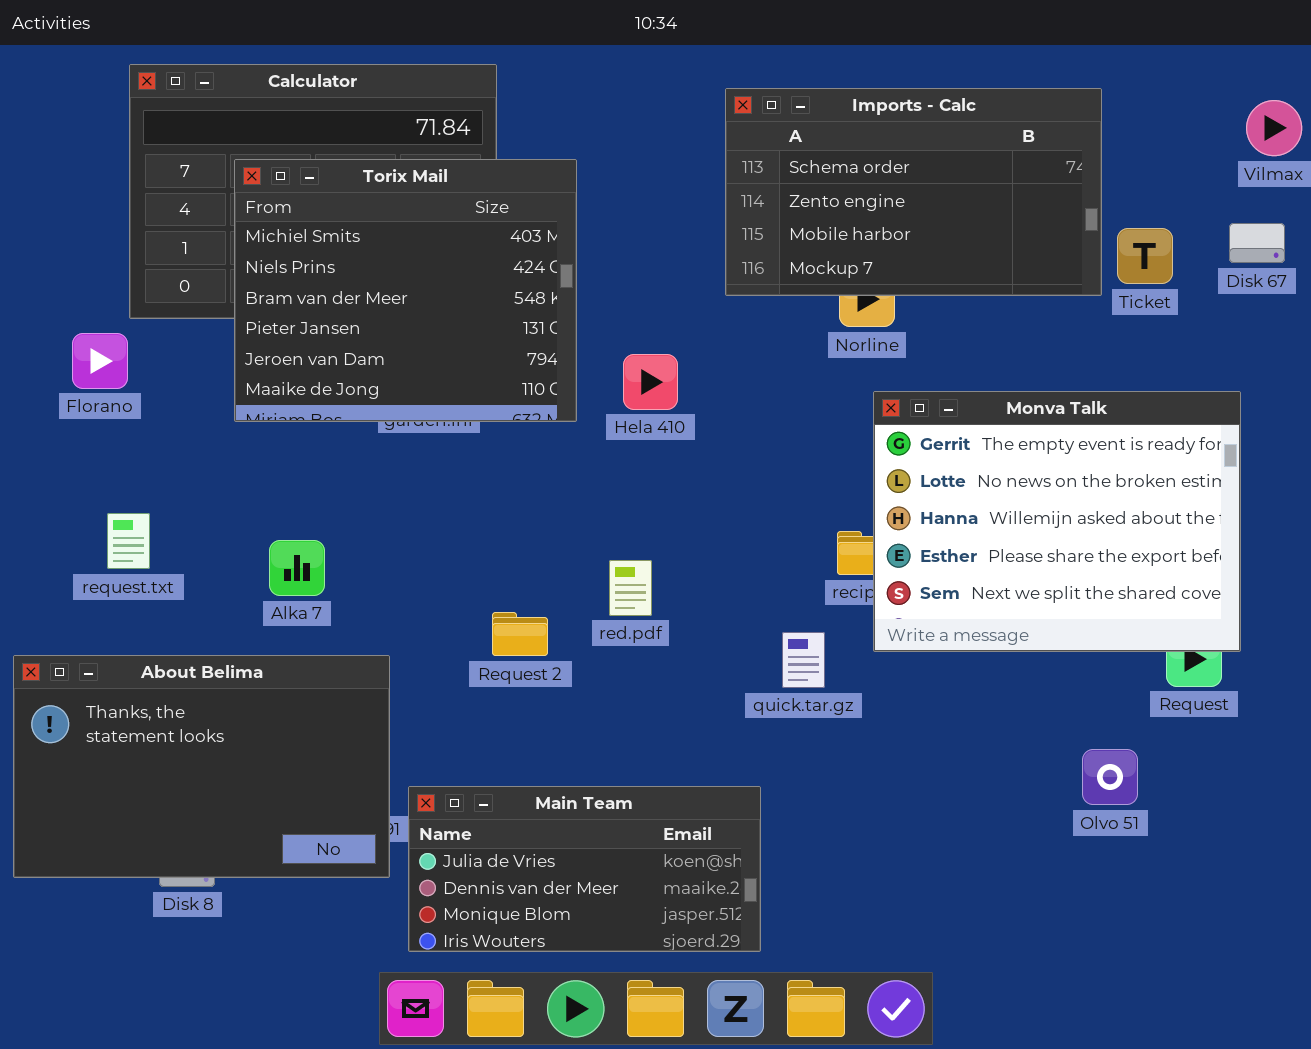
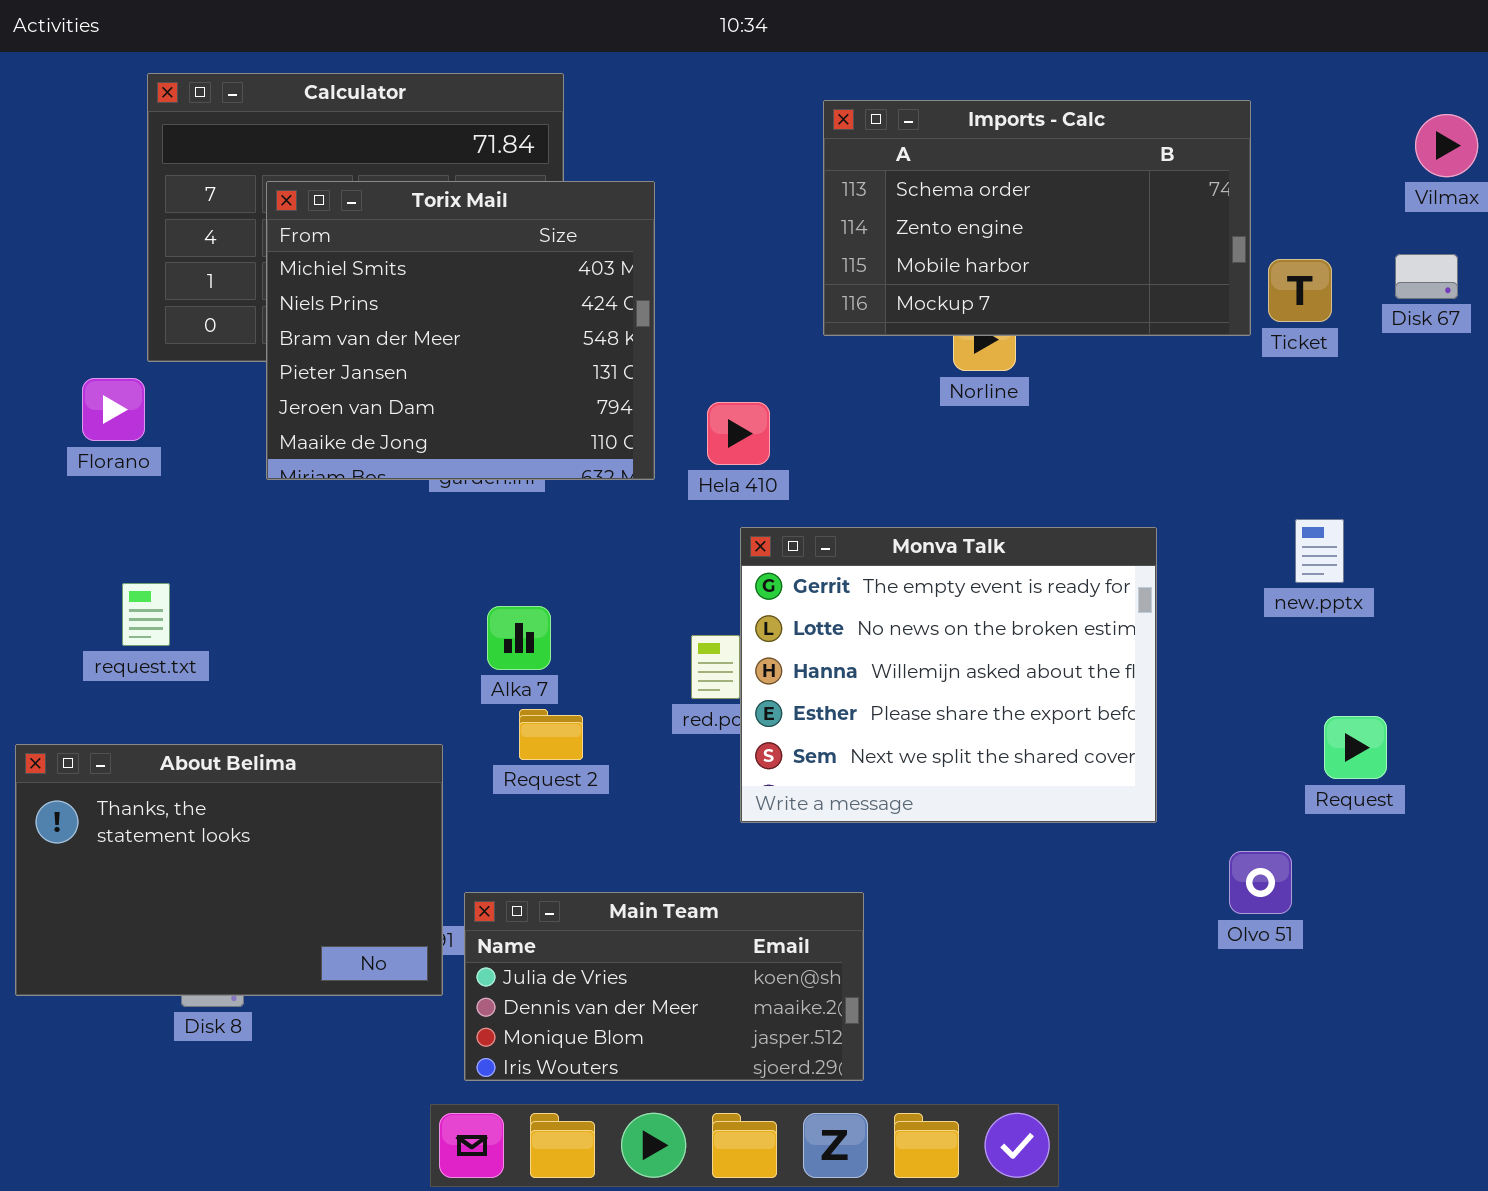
Monva Talk: [873,391,1241,652] -> [740,527,1157,823], moved
Alka 7: [269,540,325,596] -> [487,606,551,670], moved
Request 2: [492,612,548,656] -> [519,709,583,760], moved

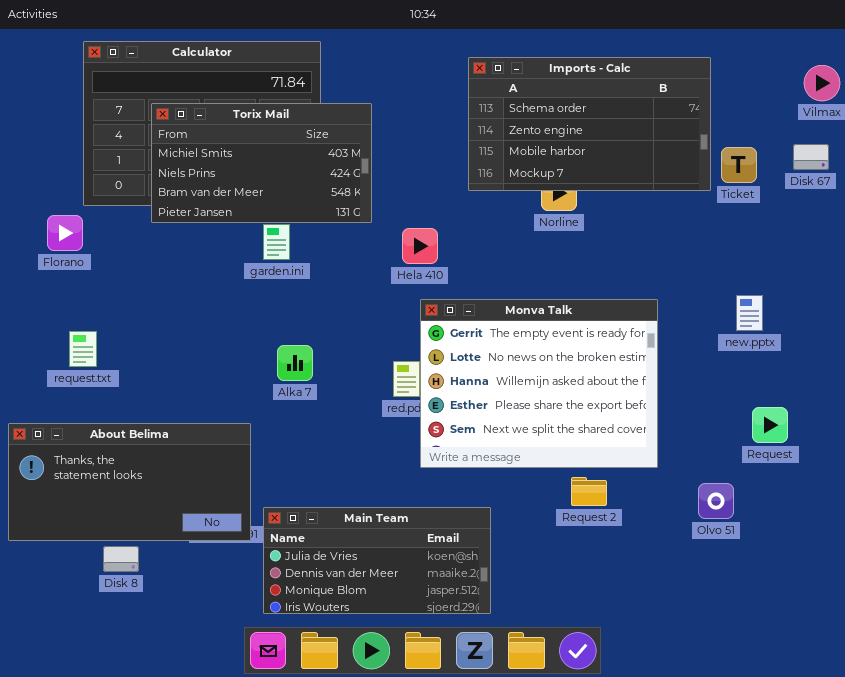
Torix Mail: [266,181,655,480] -> [151,103,372,223], resized
Request 2: [519,709,583,760] -> [571,477,607,506], moved
About Belima: [15,744,443,996] -> [8,423,251,541], resized

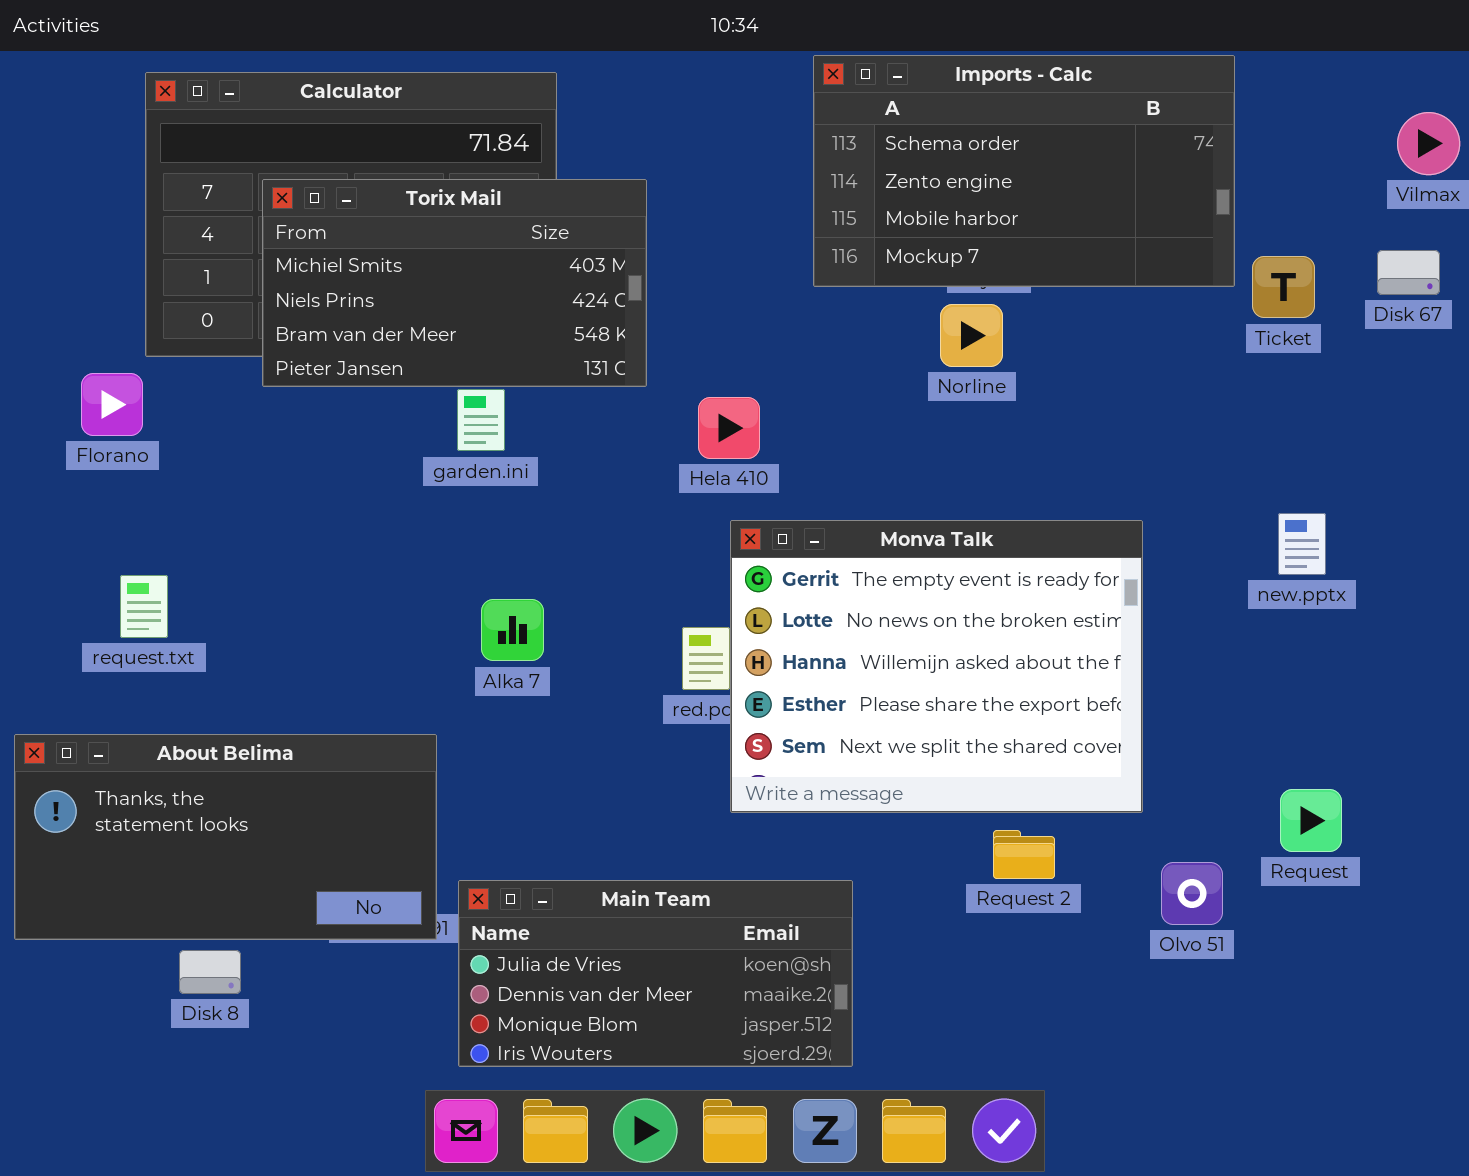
Imports - Calc: [468,57,711,191] -> [813,55,1235,287], moved
Request: [752,407,788,443] -> [1280,789,1342,852], moved
Olvo 51: [698,483,734,519] -> [1161,862,1223,925], moved

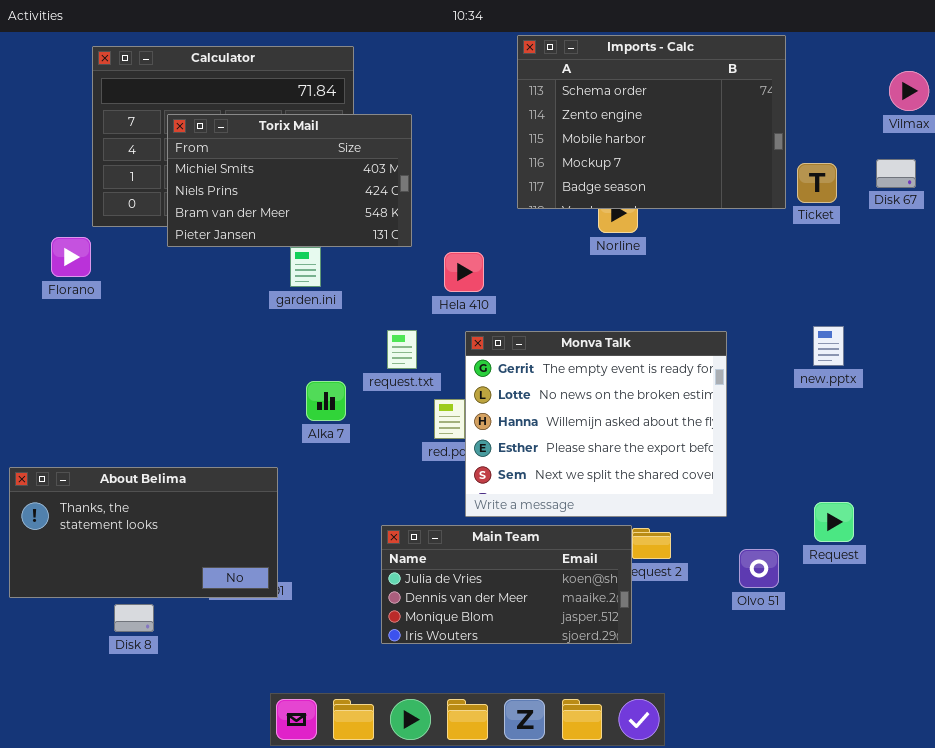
Imports - Calc: [813,55,1235,287] -> [517,35,786,209], resized
request.txt: [120,575,168,638] -> [387,330,417,369], moved
Main Team: [458,880,853,1067] -> [381,525,632,644], moved

